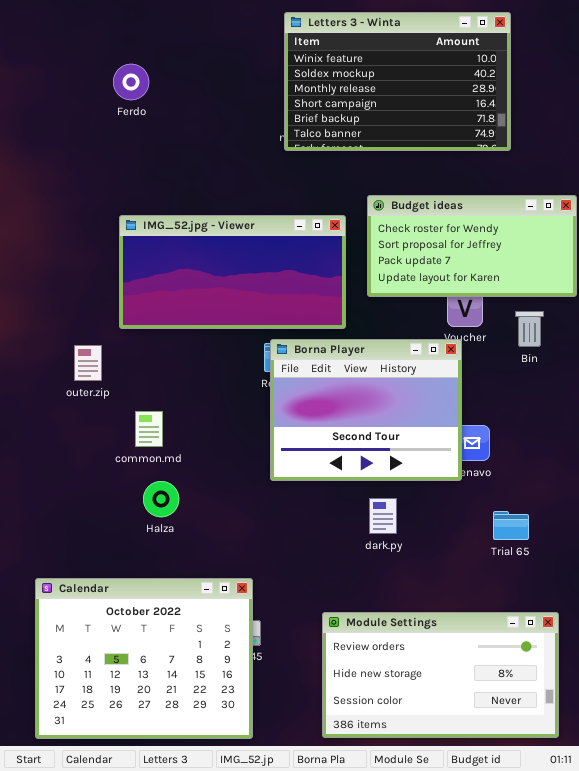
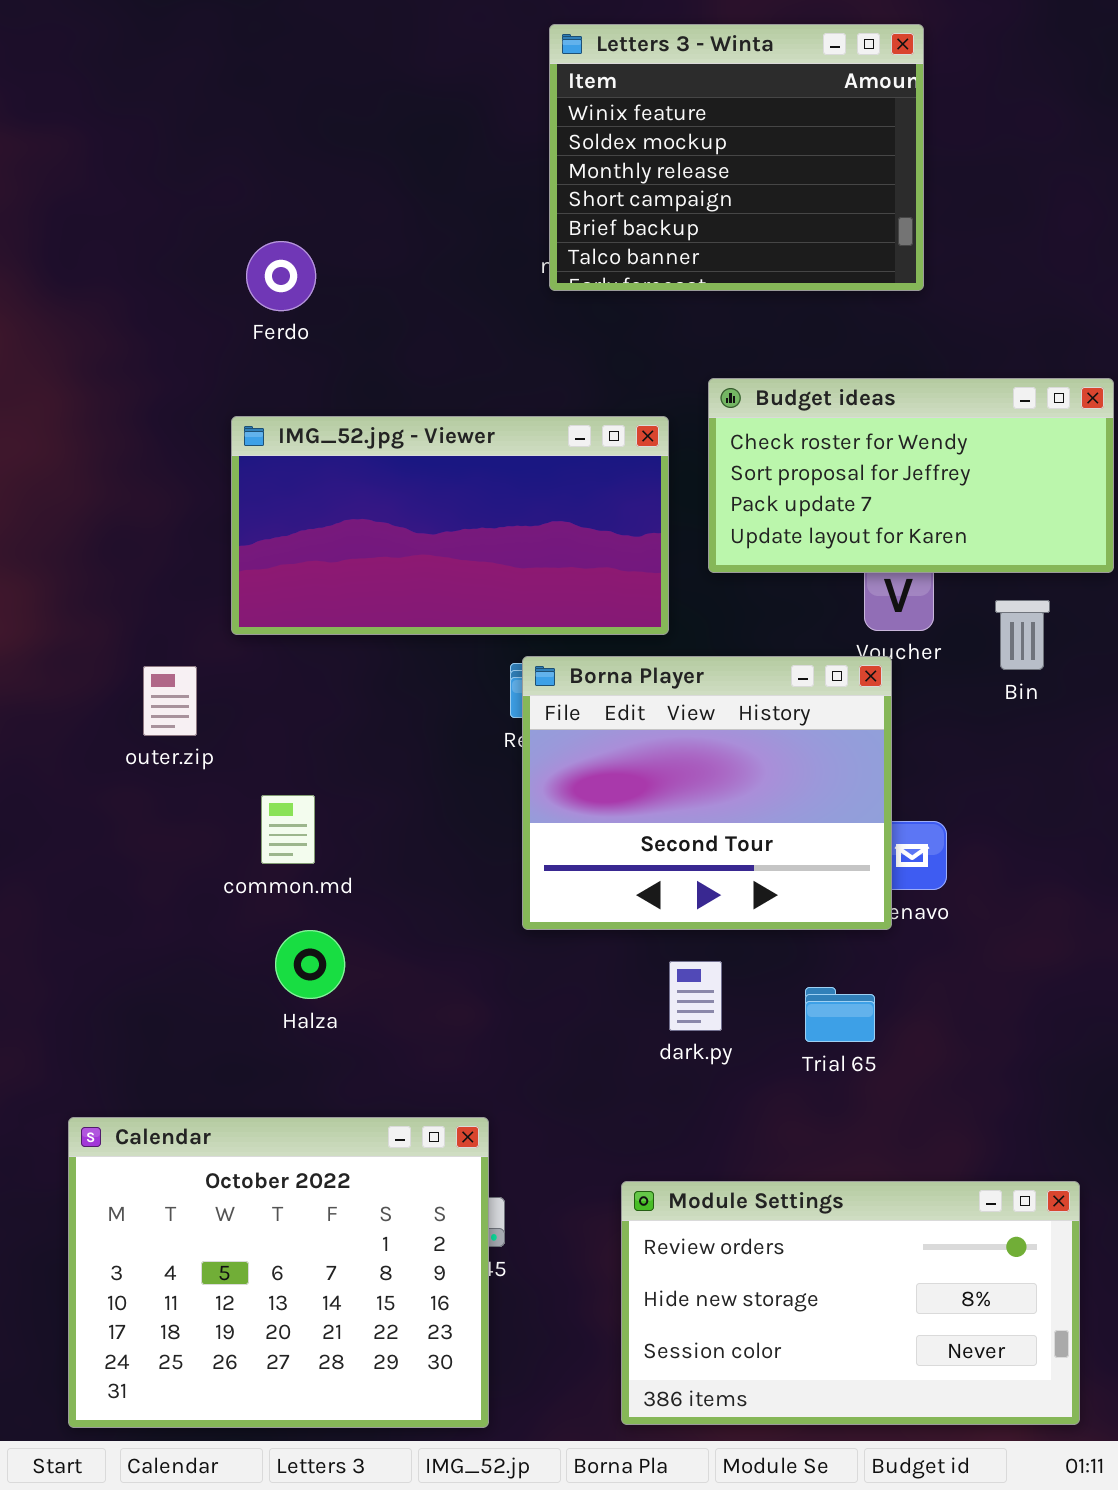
Letters 3 - Winta: [284,12,511,151] -> [549,24,924,291], resized
Ferdo: [113,64,149,100] -> [246,241,316,311], moved
dark.py: [369,498,397,534] -> [669,961,722,1031], moved
Trial 65: [493,511,529,540] -> [805,987,875,1042], moved

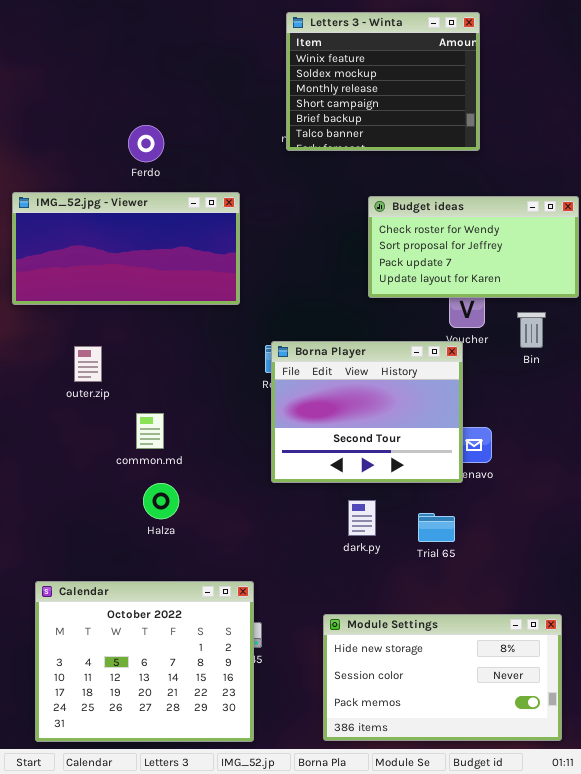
IMG_52.jpg - Viewer: [231,416,669,635] -> [12,192,240,305], moved
Module Settings: [621,1181,1080,1425] -> [323,614,562,741], scrolled down 1 row

